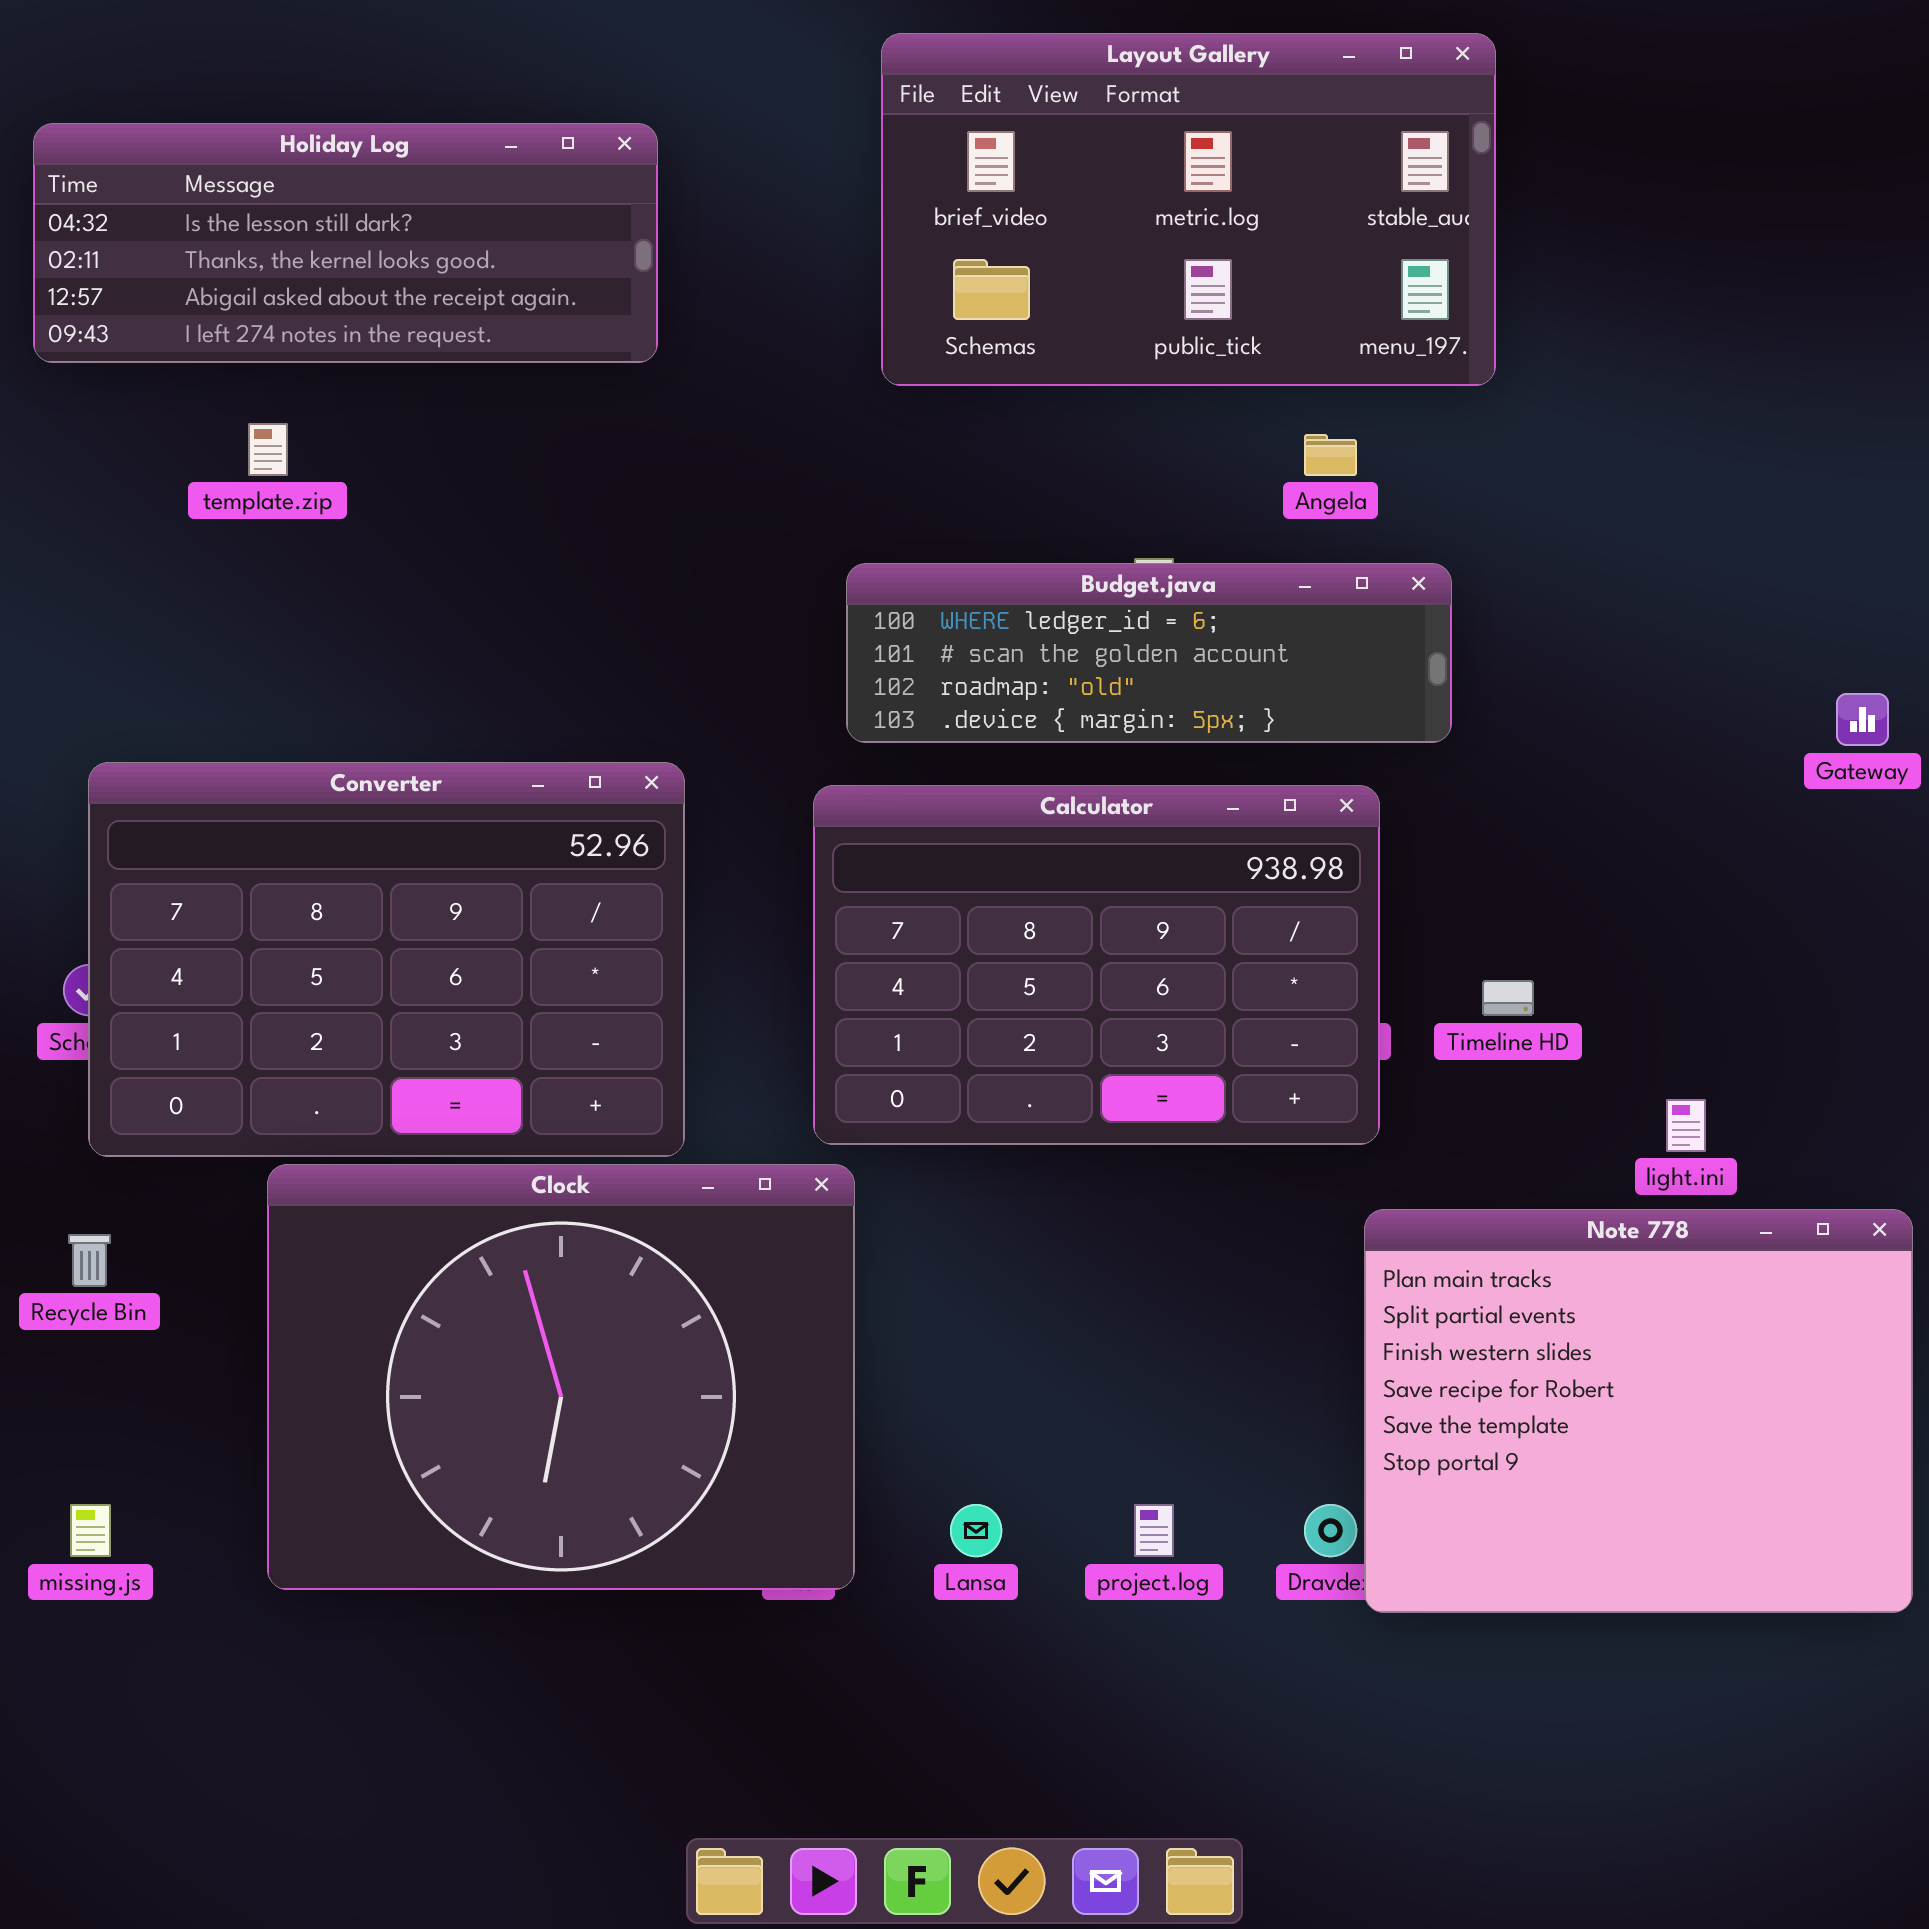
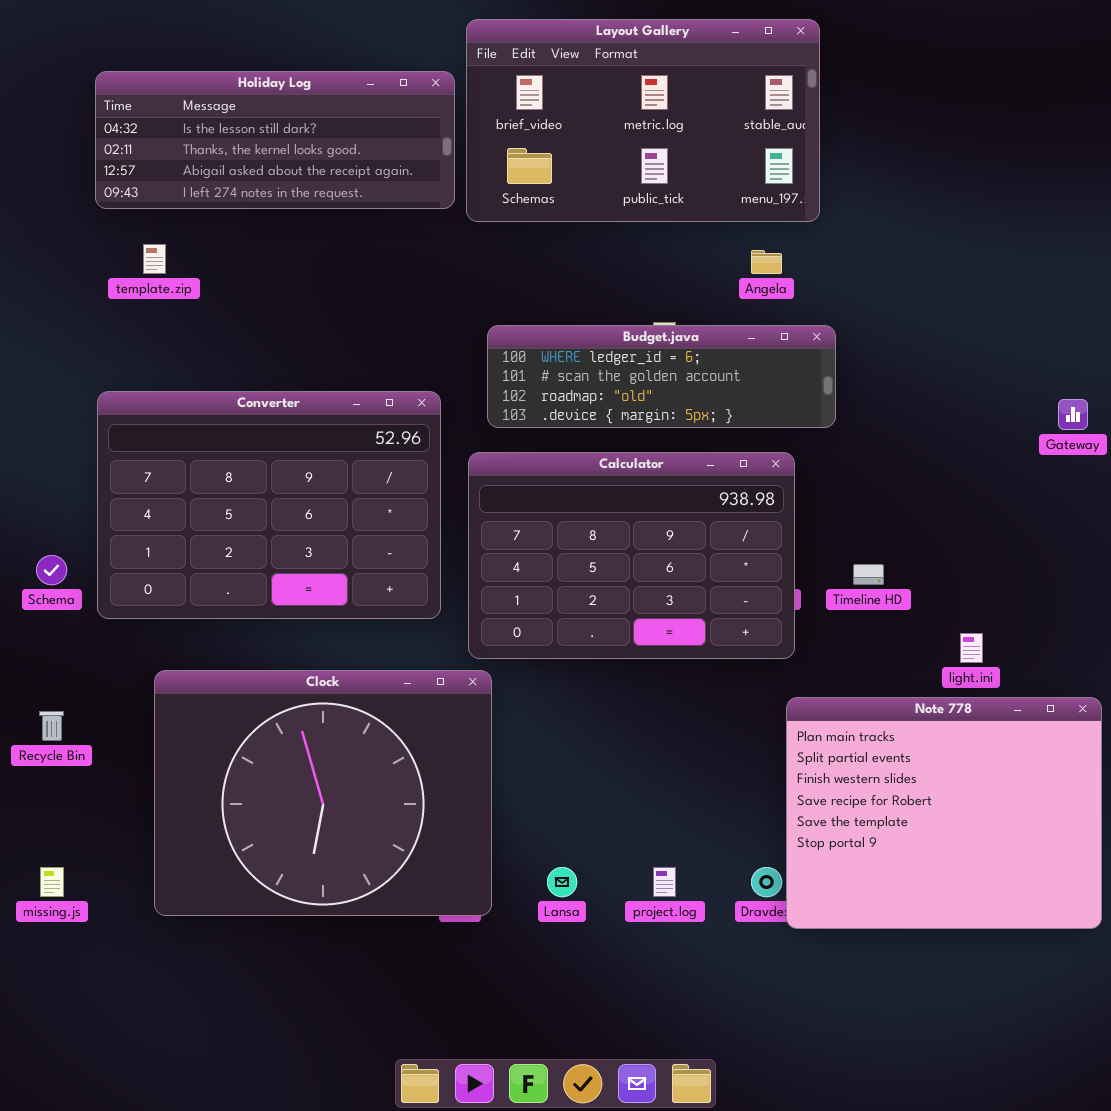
Layout Gallery: [881,33,1496,386] -> [466,19,820,222], moved
Holiday Log: [33,123,658,363] -> [95,71,455,209], moved
Converter: [88,762,685,1157] -> [97,391,441,619], moved

